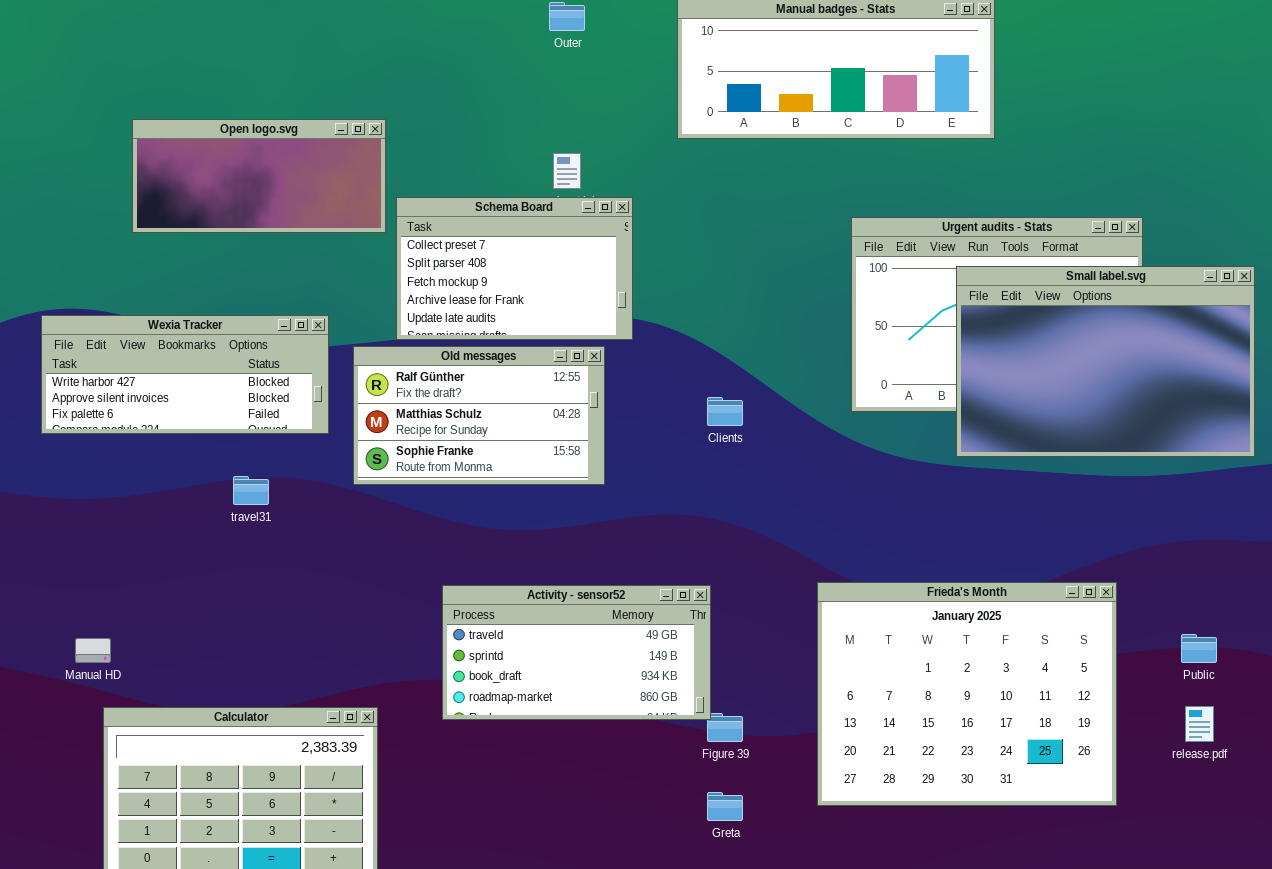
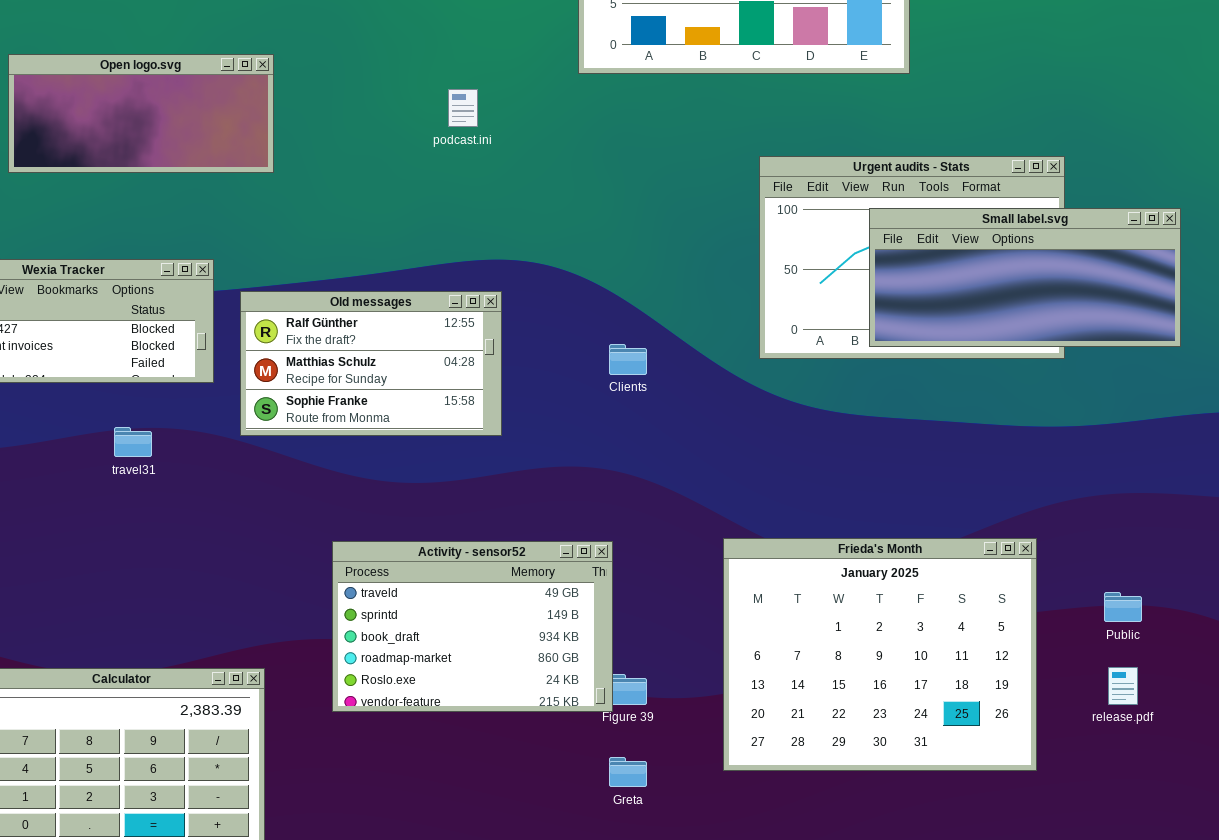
Schema Board: [396,197,633,340] -> none, closed
Small label.svg: [956,266,1255,457] -> [869,208,1181,347], resized
Activity - sensor52: [442,585,711,720] -> [332,541,613,712], resized

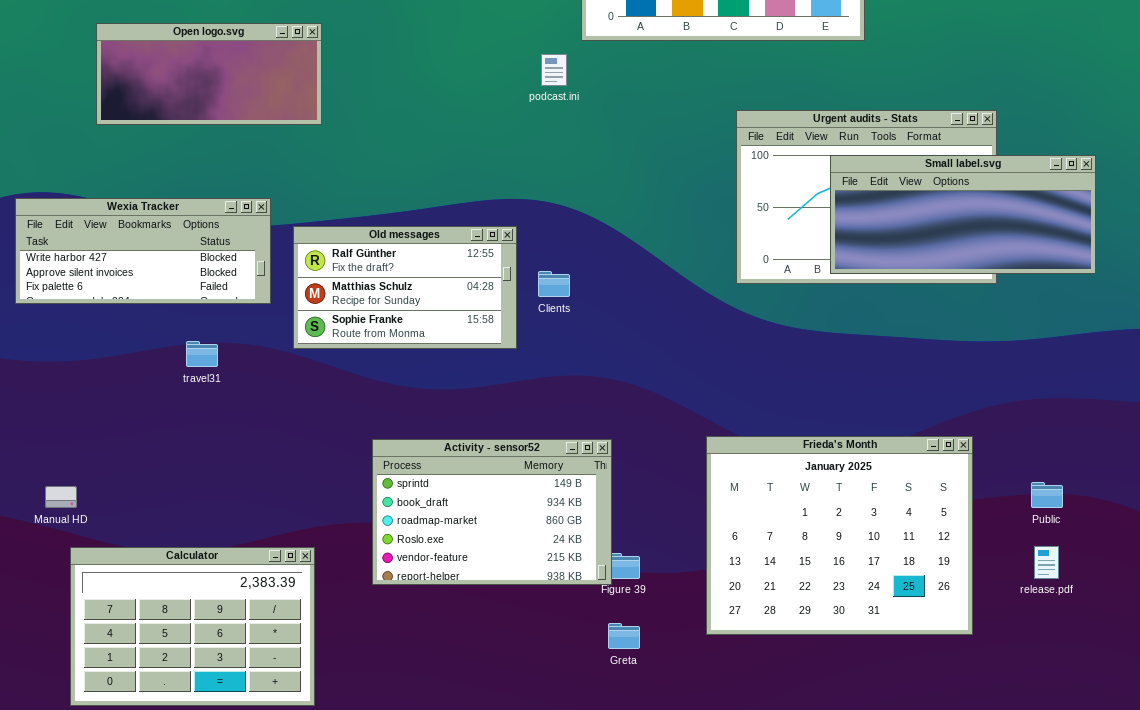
podcast.ini: [448,89,478,127] -> [541,54,567,86], moved
Clients: [609,344,647,375] -> [538,271,570,297], moved
Activity - sensor52: [332,541,613,712] -> [372,439,612,585], scrolled down 1 row

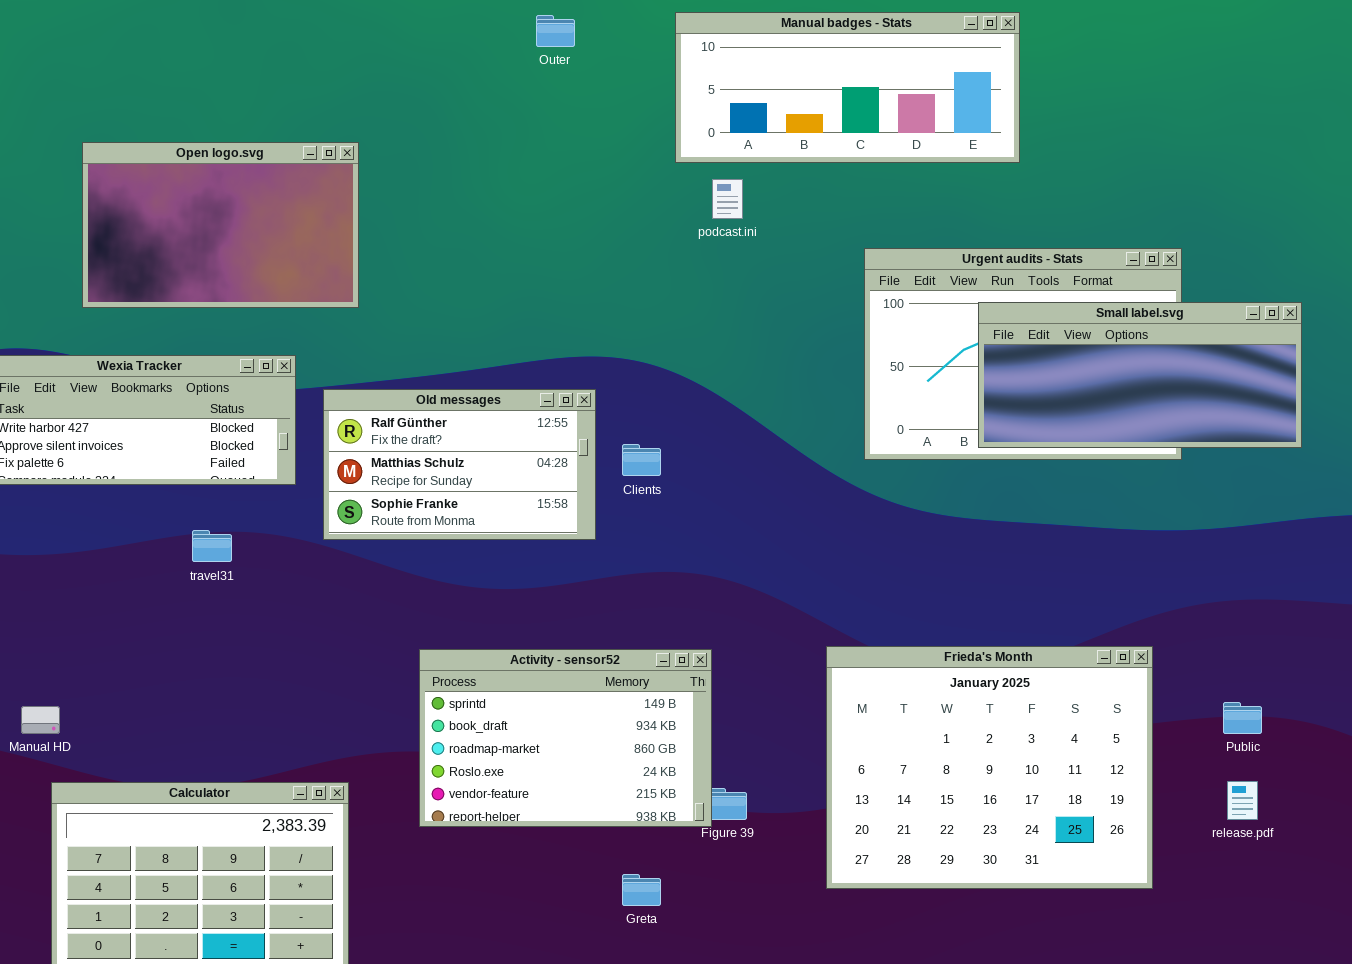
Open logo.svg: [96,23,322,125] -> [82,142,359,308], resized
podcast.ini: [541,54,567,86] -> [712,179,743,219], moved
Greta: [608,623,640,649] -> [622,874,661,906], moved

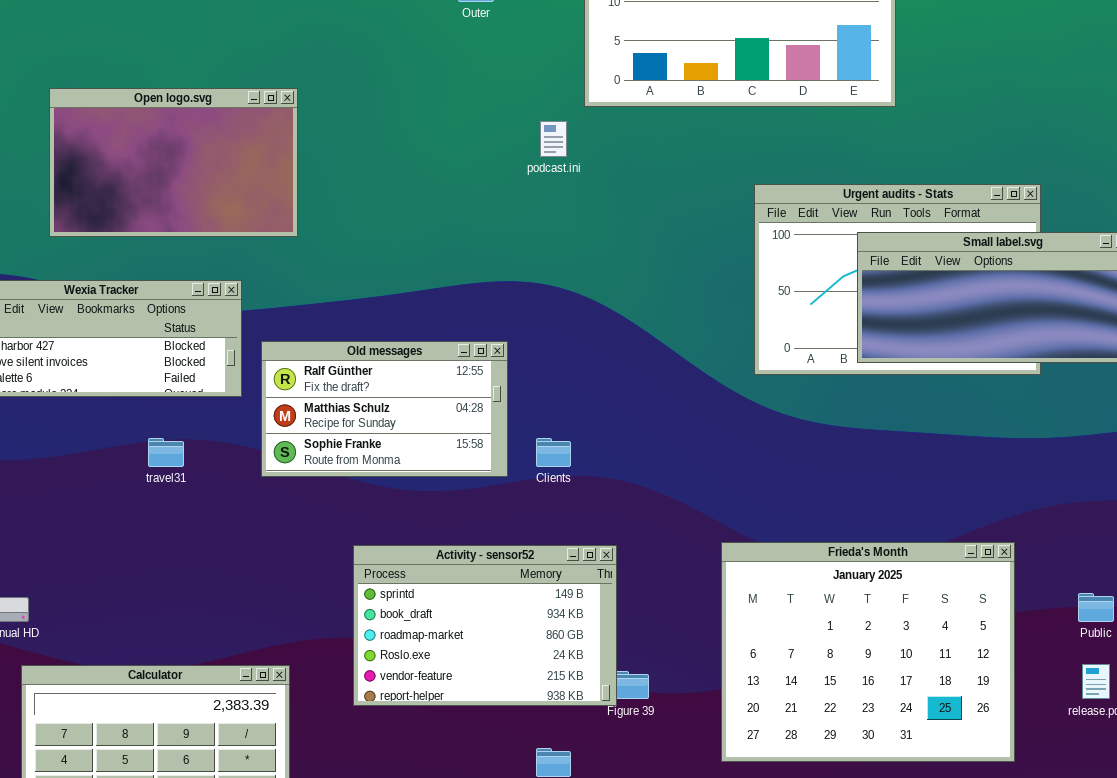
podcast.ini: [712,179,743,219] -> [540,121,567,157], moved
Old messages: [323,389,596,540] -> [261,341,508,477], moved
Clients: [622,444,661,476] -> [536,438,571,467], moved

